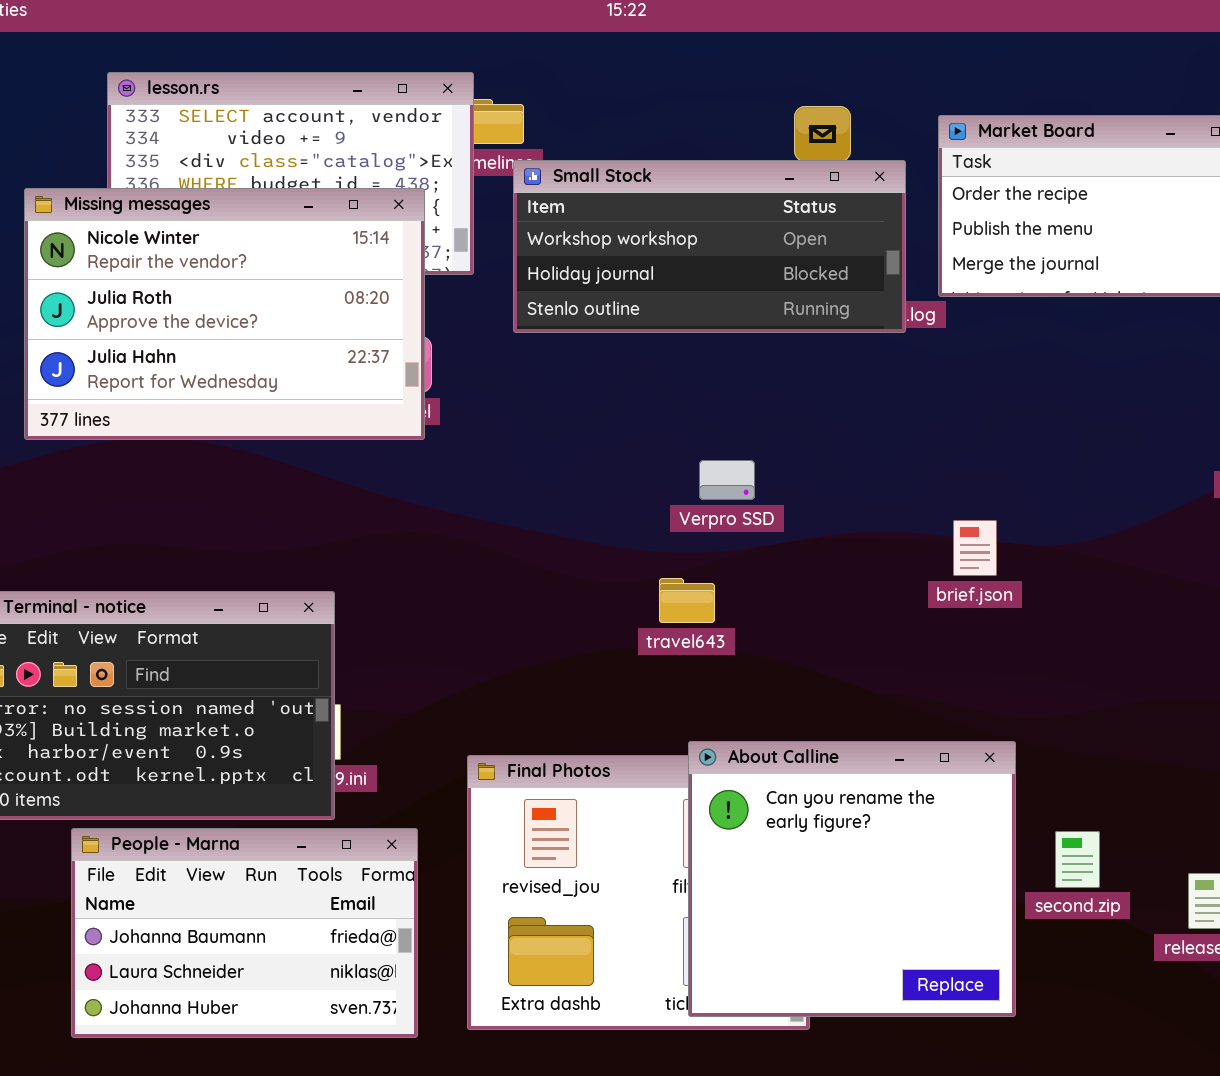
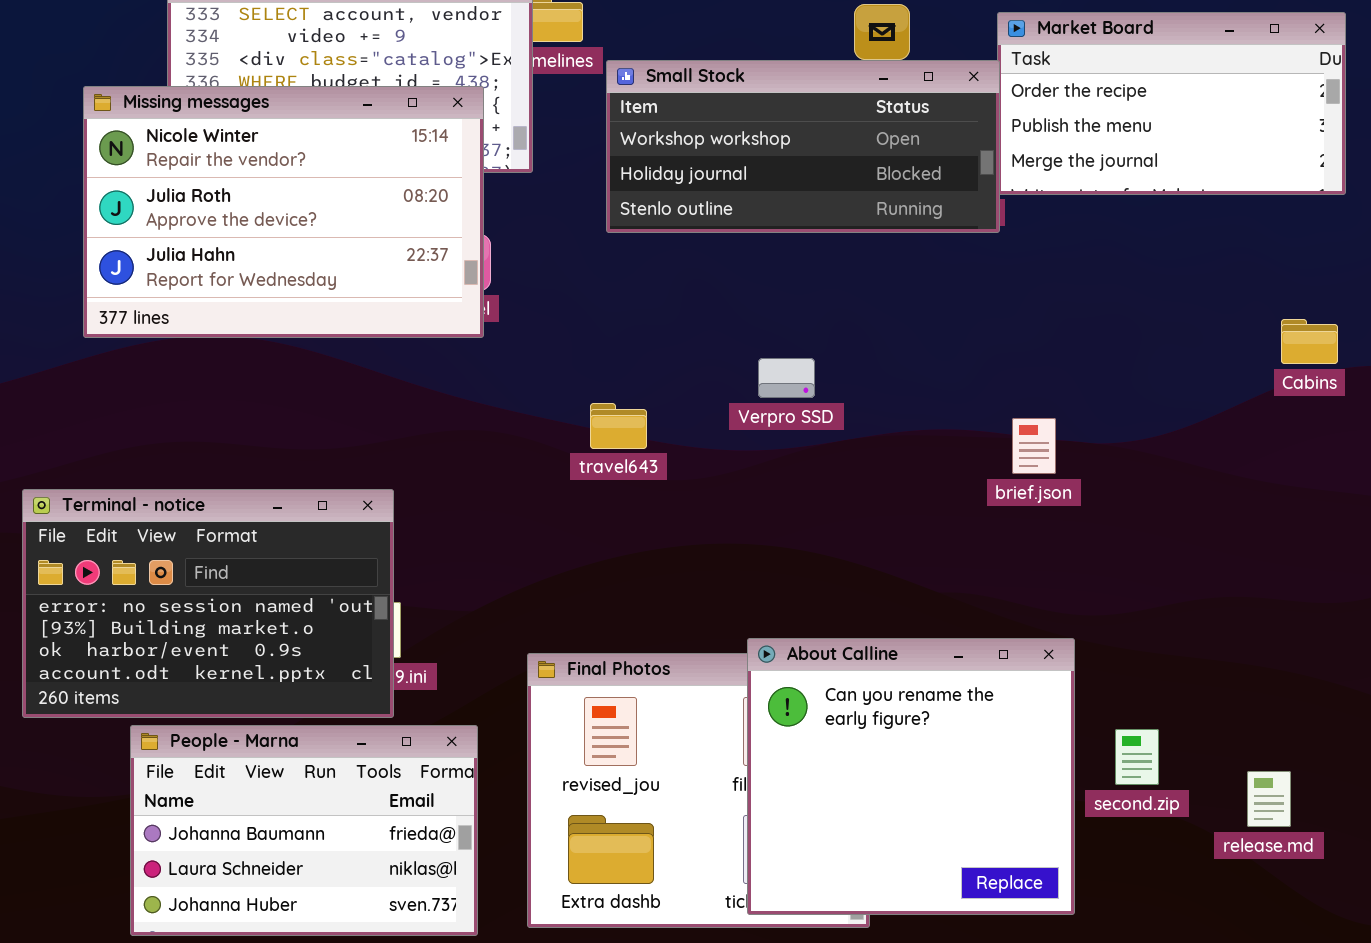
Small Stock: [513,160,906,333] -> [606,60,1000,233], moved
travel643: [659,578,715,623] -> [590,403,647,449], moved

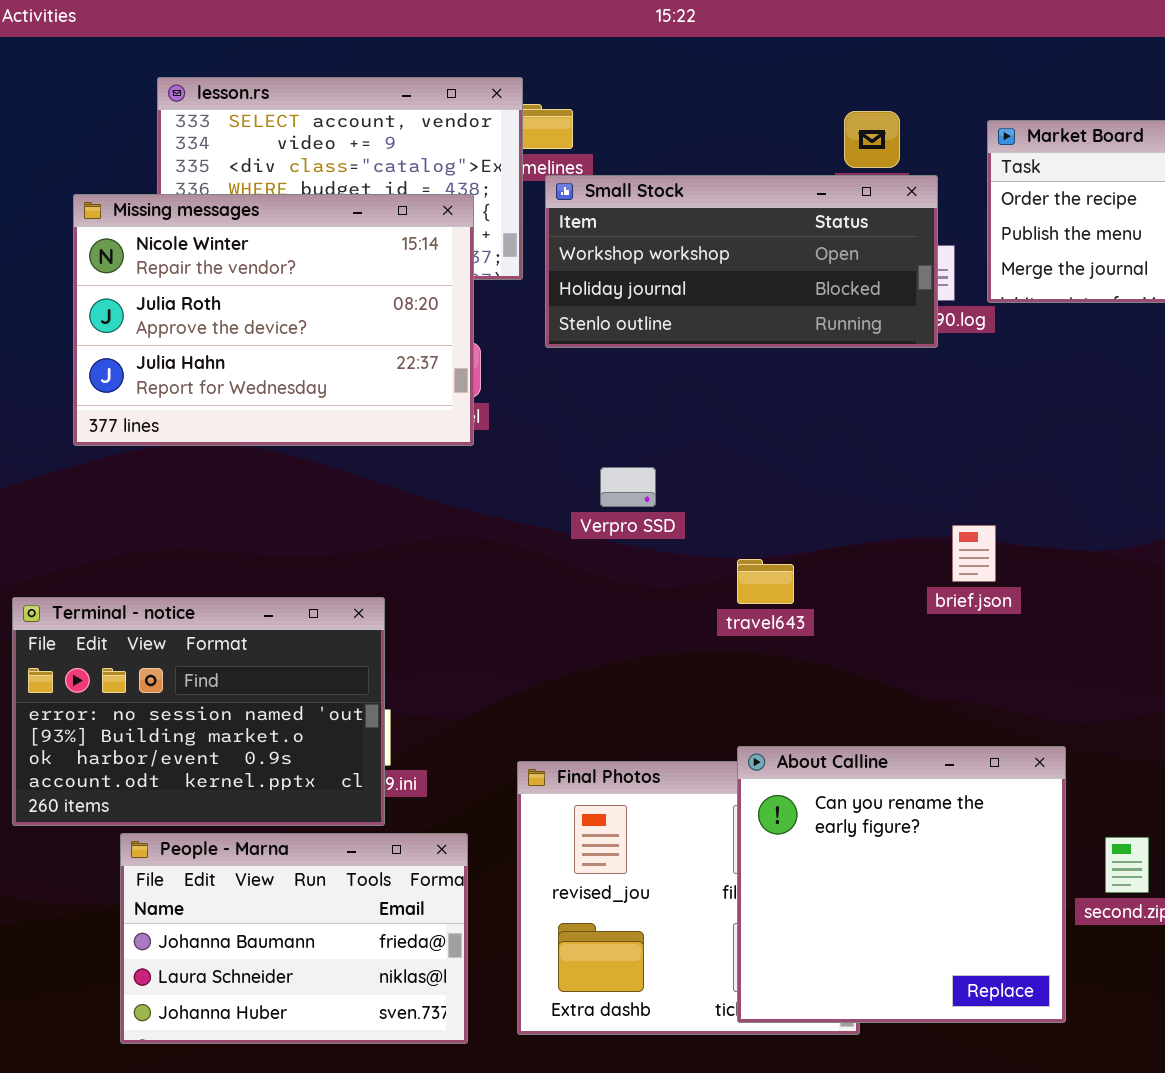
Small Stock: [606,60,1000,233] -> [545,175,938,348], moved
Verpro SSD: [758,358,815,398] -> [600,467,656,507], moved
travel643: [590,403,647,449] -> [737,559,794,604], moved
brief.json: [1012,418,1056,474] -> [952,525,996,582], moved

